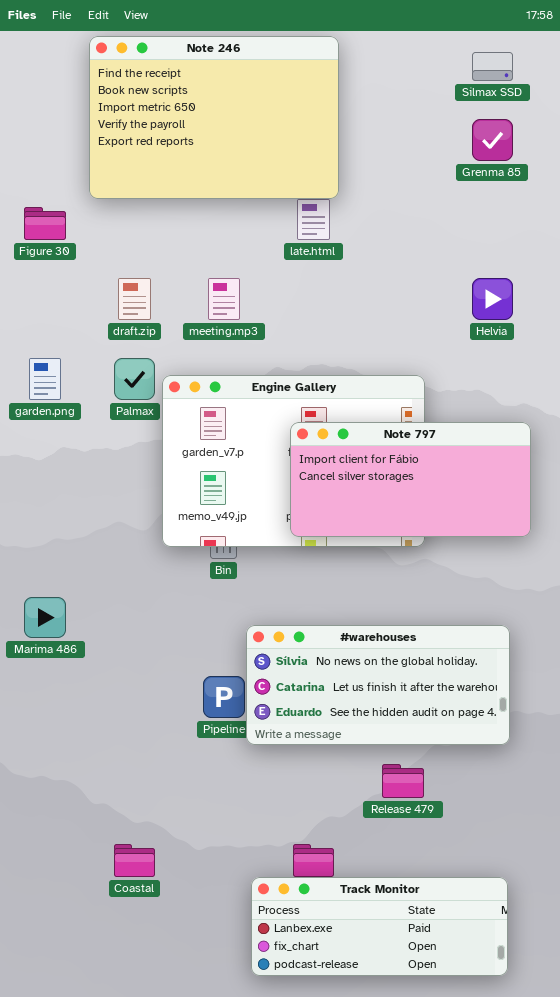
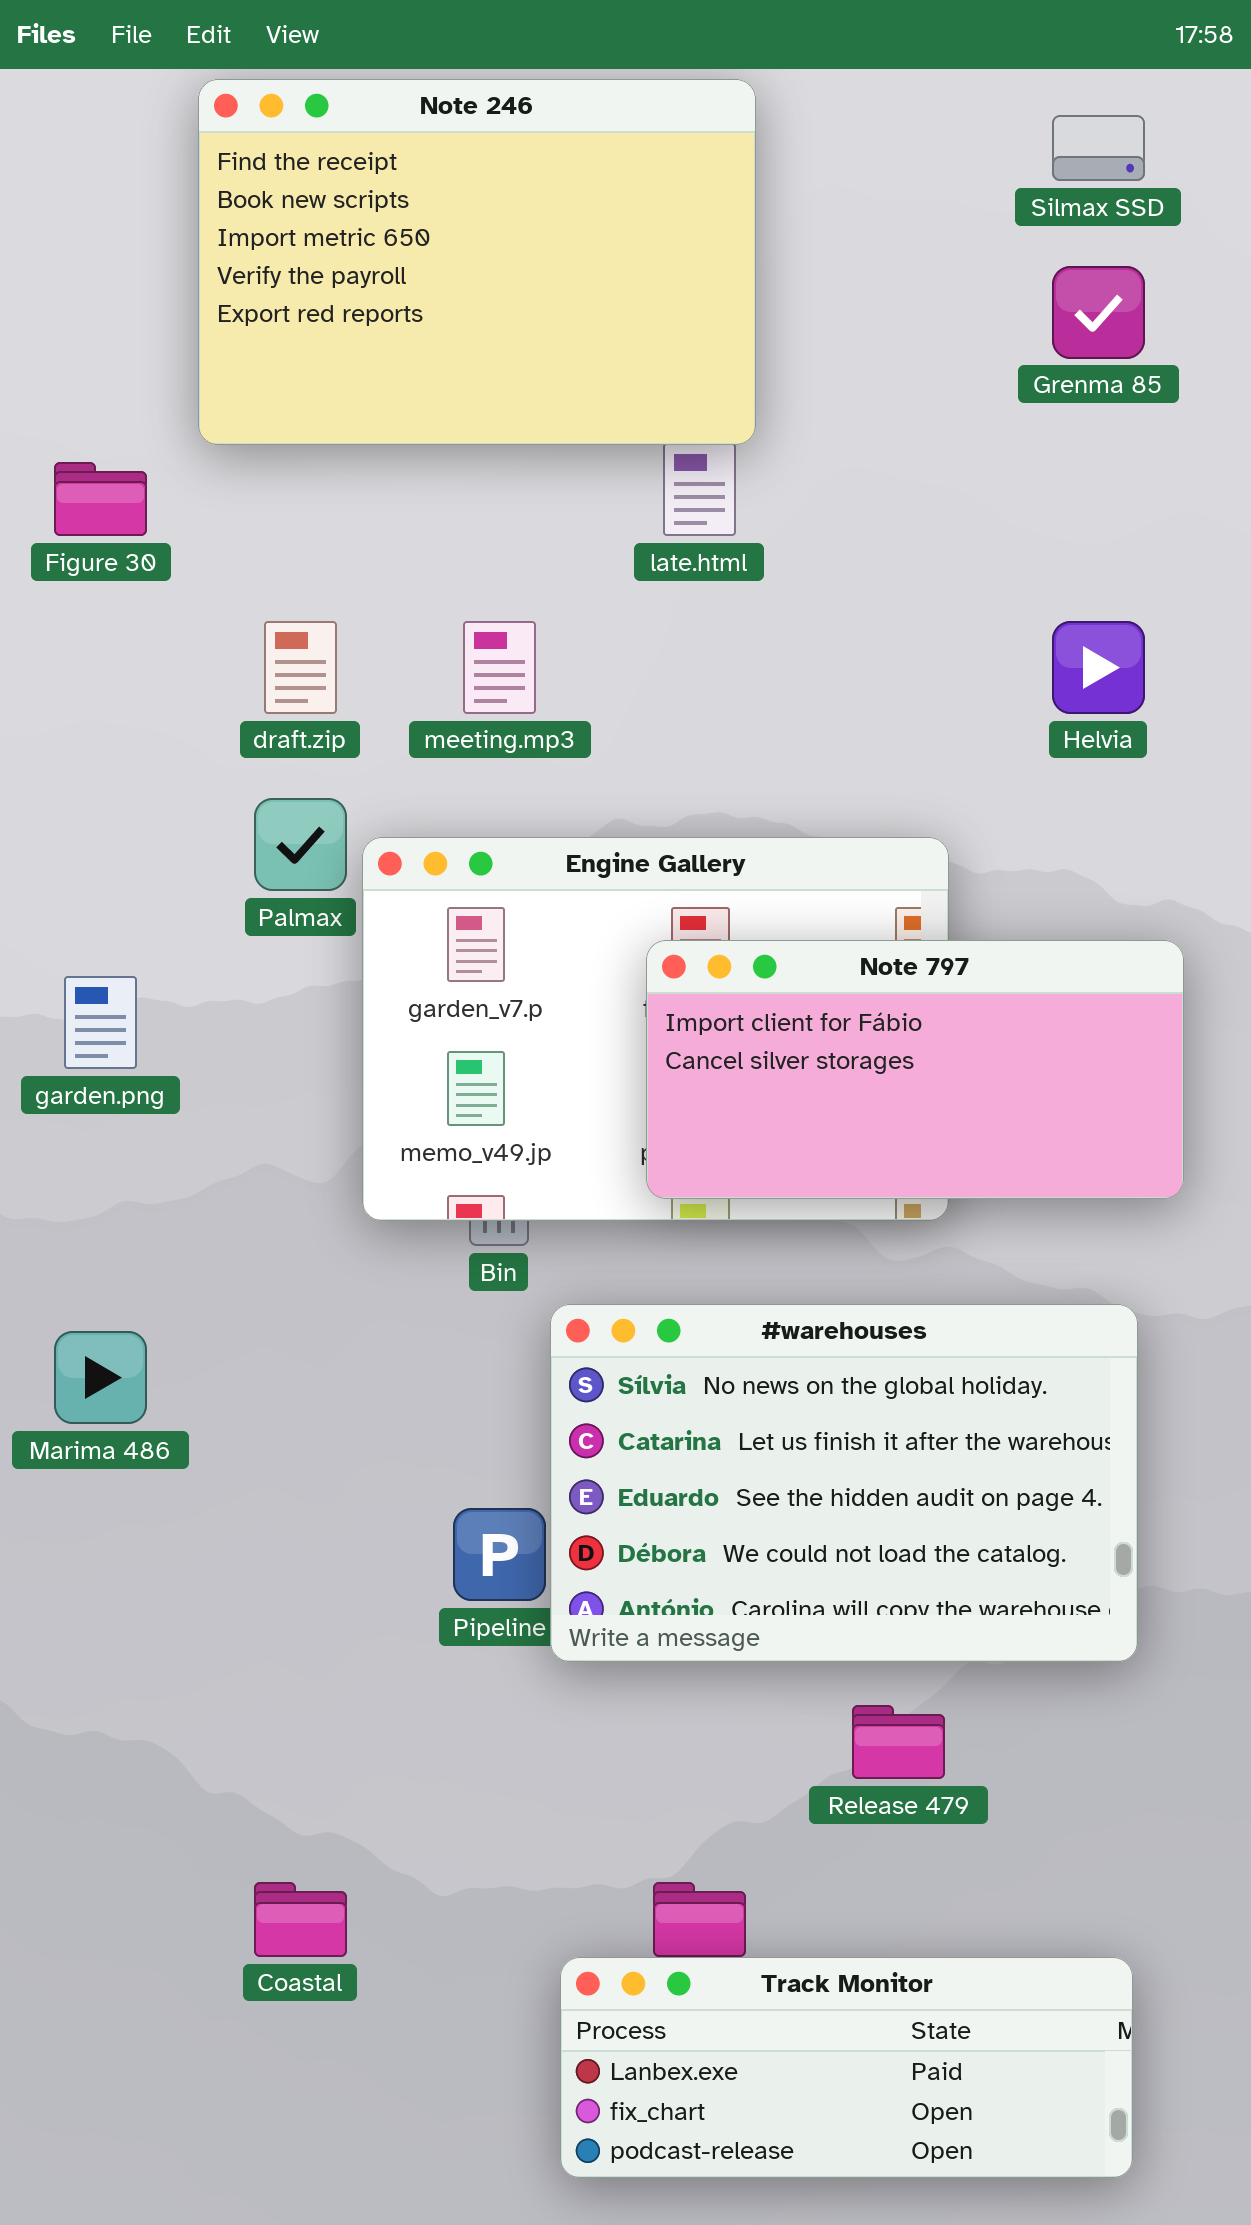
garden.png: [29,358,61,400] -> [64,976,137,1069], moved
#warehouses: [246,625,510,745] -> [550,1304,1138,1662], resized

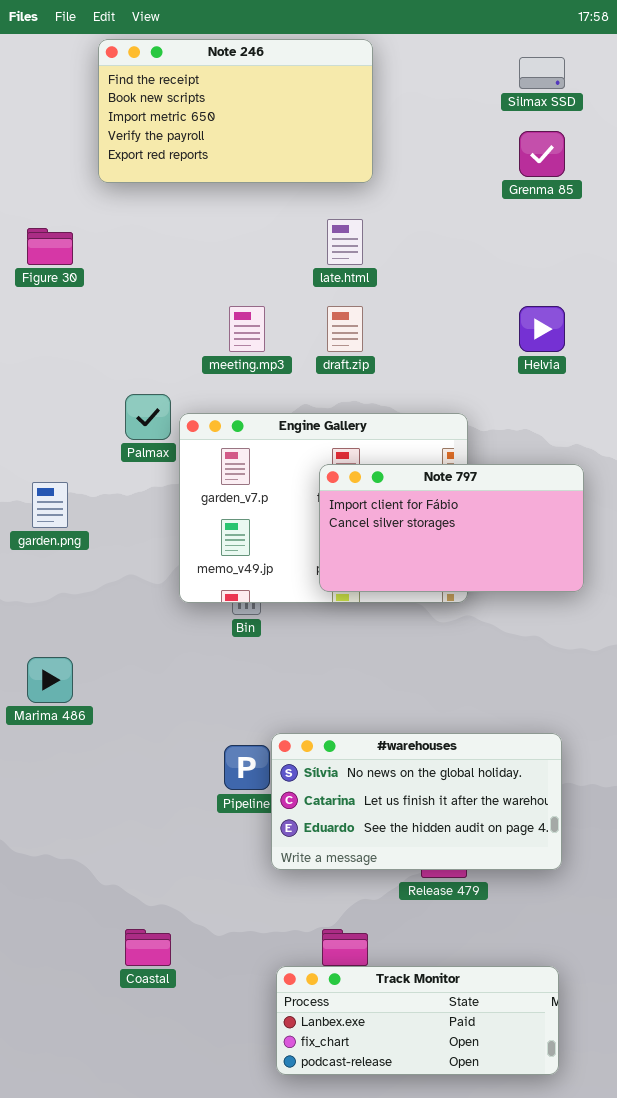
Note 246: [198,79,756,445] -> [98,39,373,183], resized
draft.zip: [264,621,337,714] -> [327,306,363,352], moved
#warehouses: [550,1304,1138,1662] -> [271,733,562,870], moved, resized

